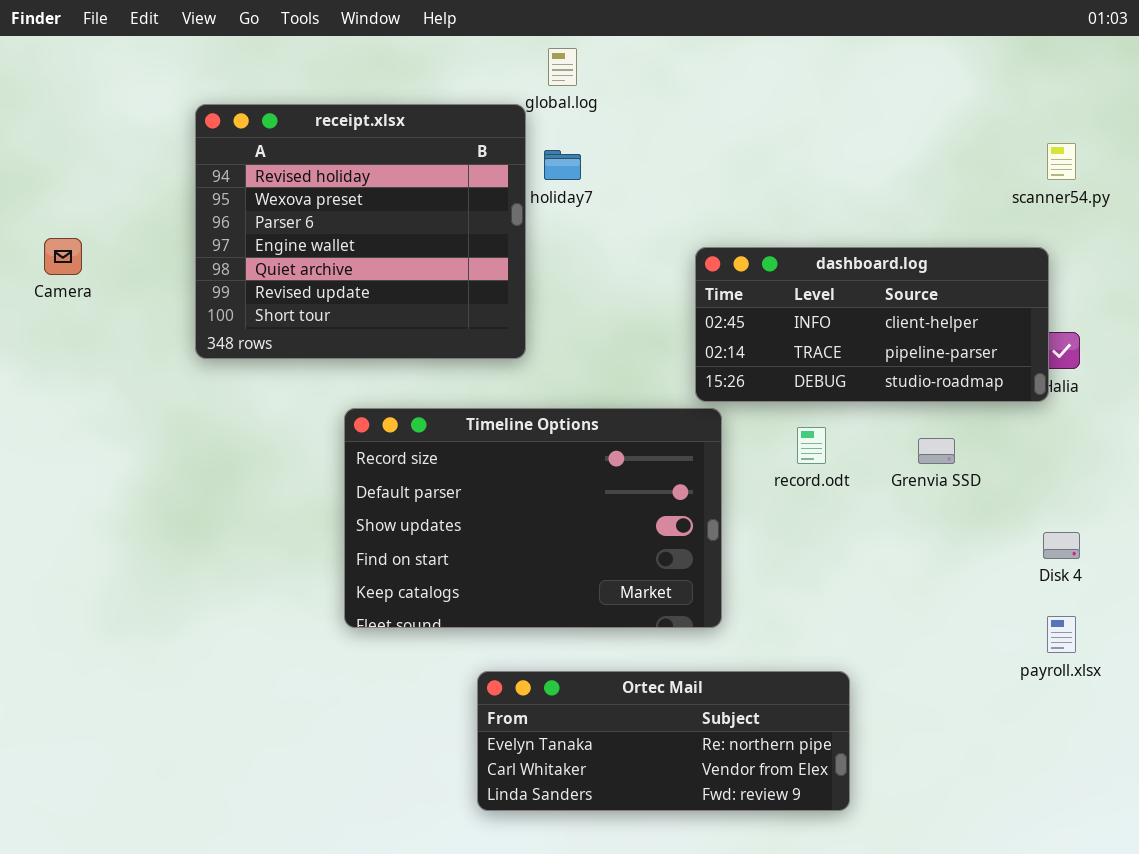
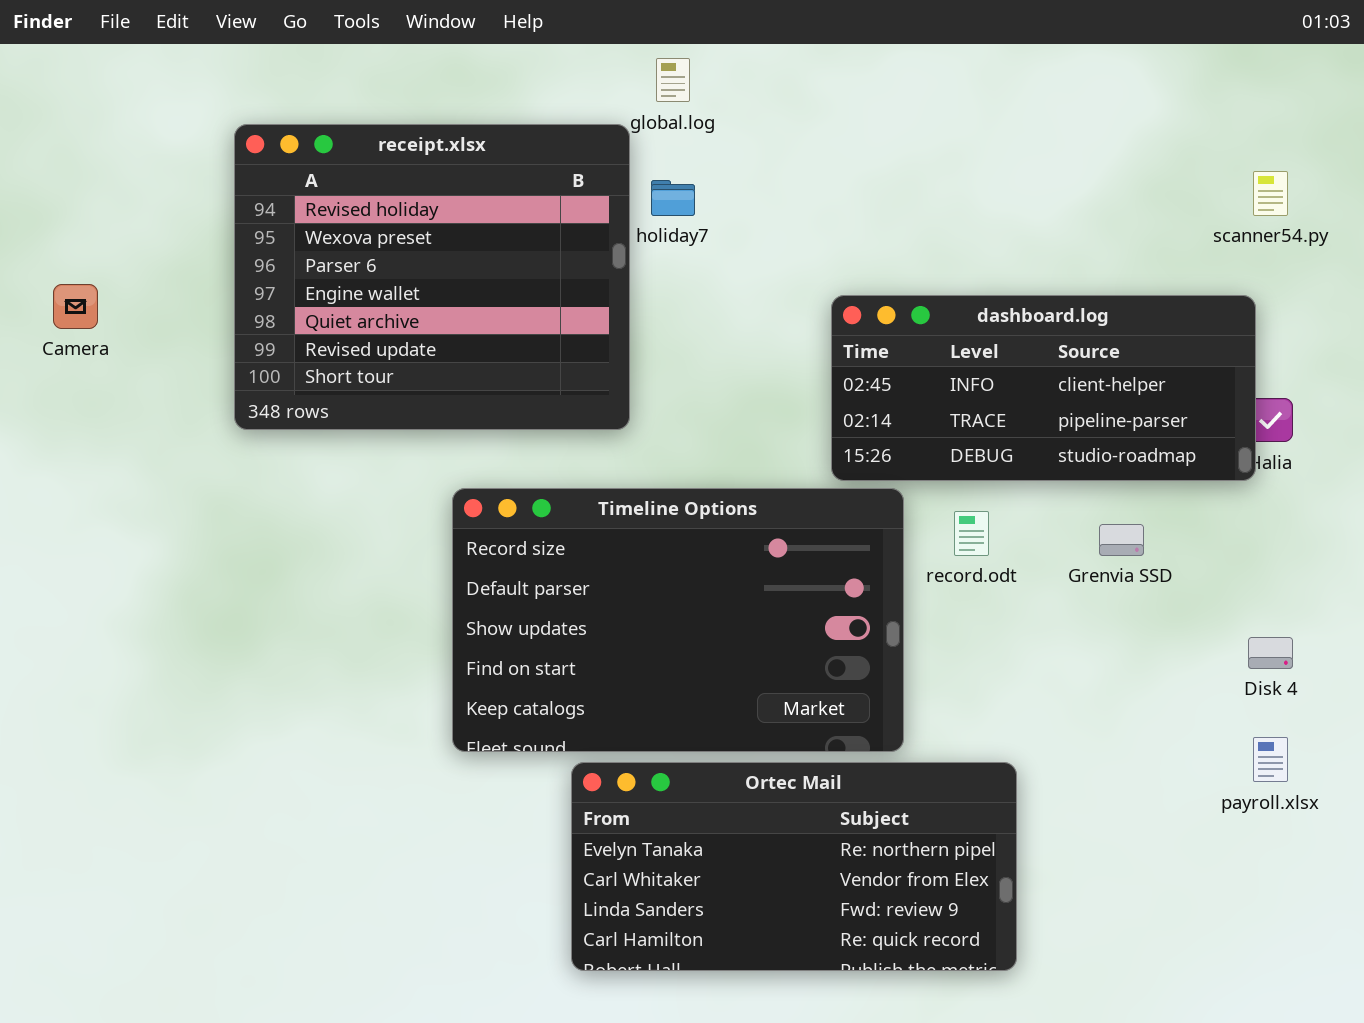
Timeline Options: [344,408,722,628] -> [452,488,904,752], moved
Ortec Mail: [477,671,850,811] -> [571,762,1017,971], resized

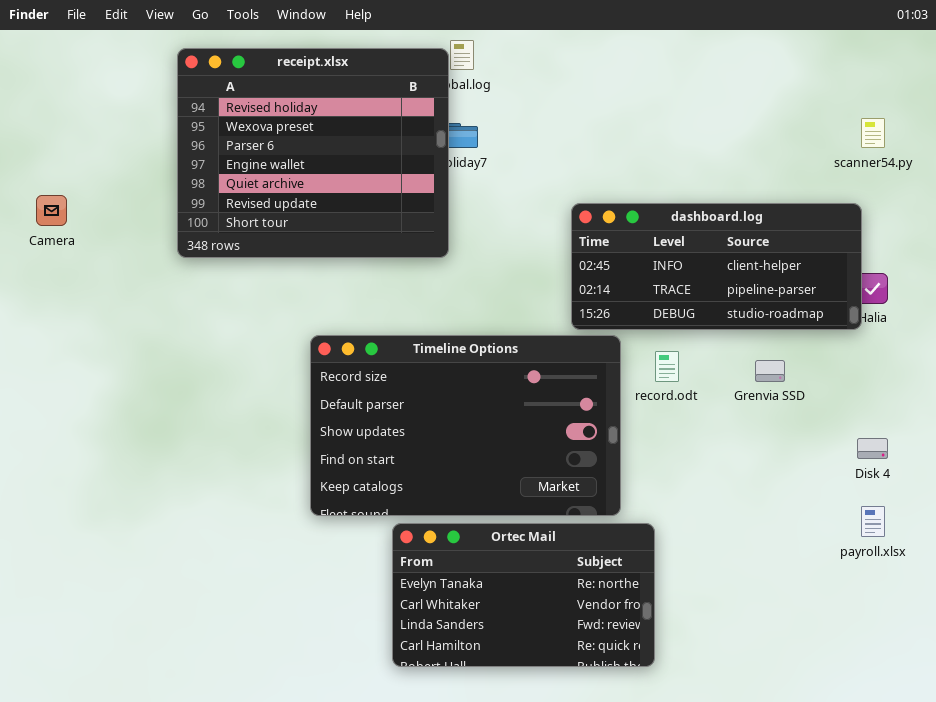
receipt.xlsx: [234,124,630,430] -> [177,48,449,258], moved
Ortec Mail: [571,762,1017,971] -> [392,523,655,667], resized

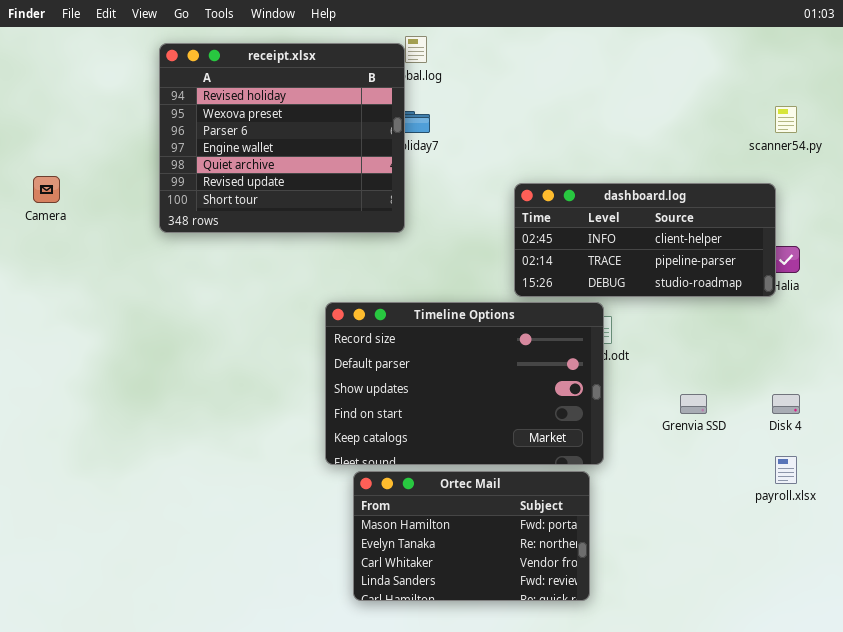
Timeline Options: [310,335,621,516] -> [325,302,604,465], moved
Grenvia SSD: [755,360,785,382] -> [680,394,707,414], moved
Ortec Mail: [392,523,655,667] -> [353,471,590,601], scrolled up 1 row

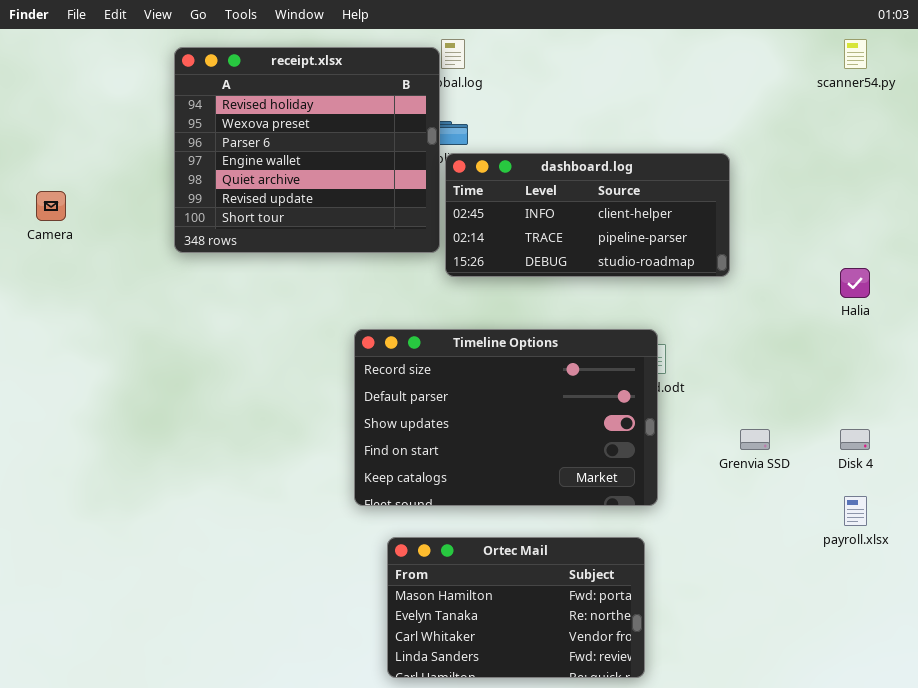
scanner54.py: [775,106,797,133] -> [844,39,867,69], moved
dashboard.log: [514,183,776,297] -> [445,153,730,277], moved
Ortec Mail: [353,471,590,601] -> [387,537,645,678], moved

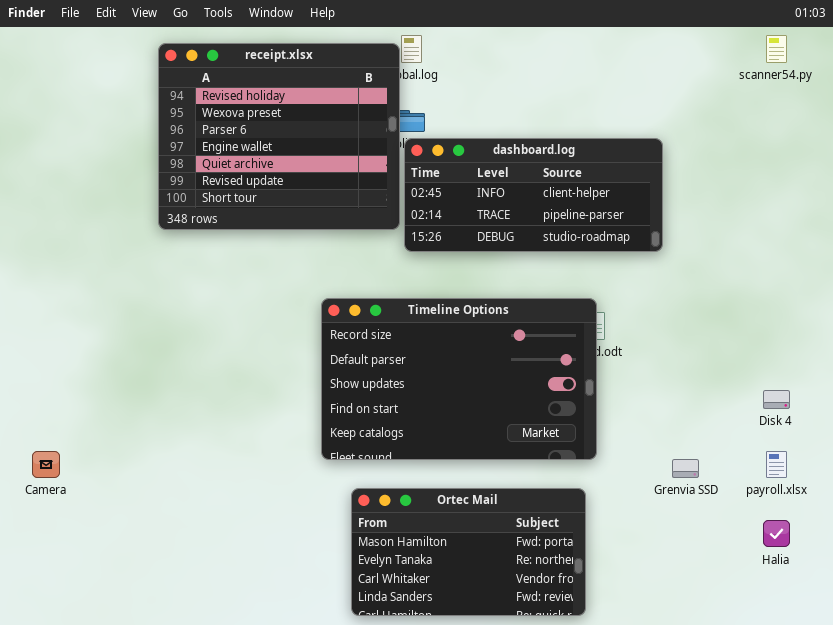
Camera: [36,191,66,221] -> [32,451,60,478], moved
Halia: [840,268,870,298] -> [763,520,790,547], moved
Grenvia SSD: [740,429,770,450] -> [672,459,699,478], moved

